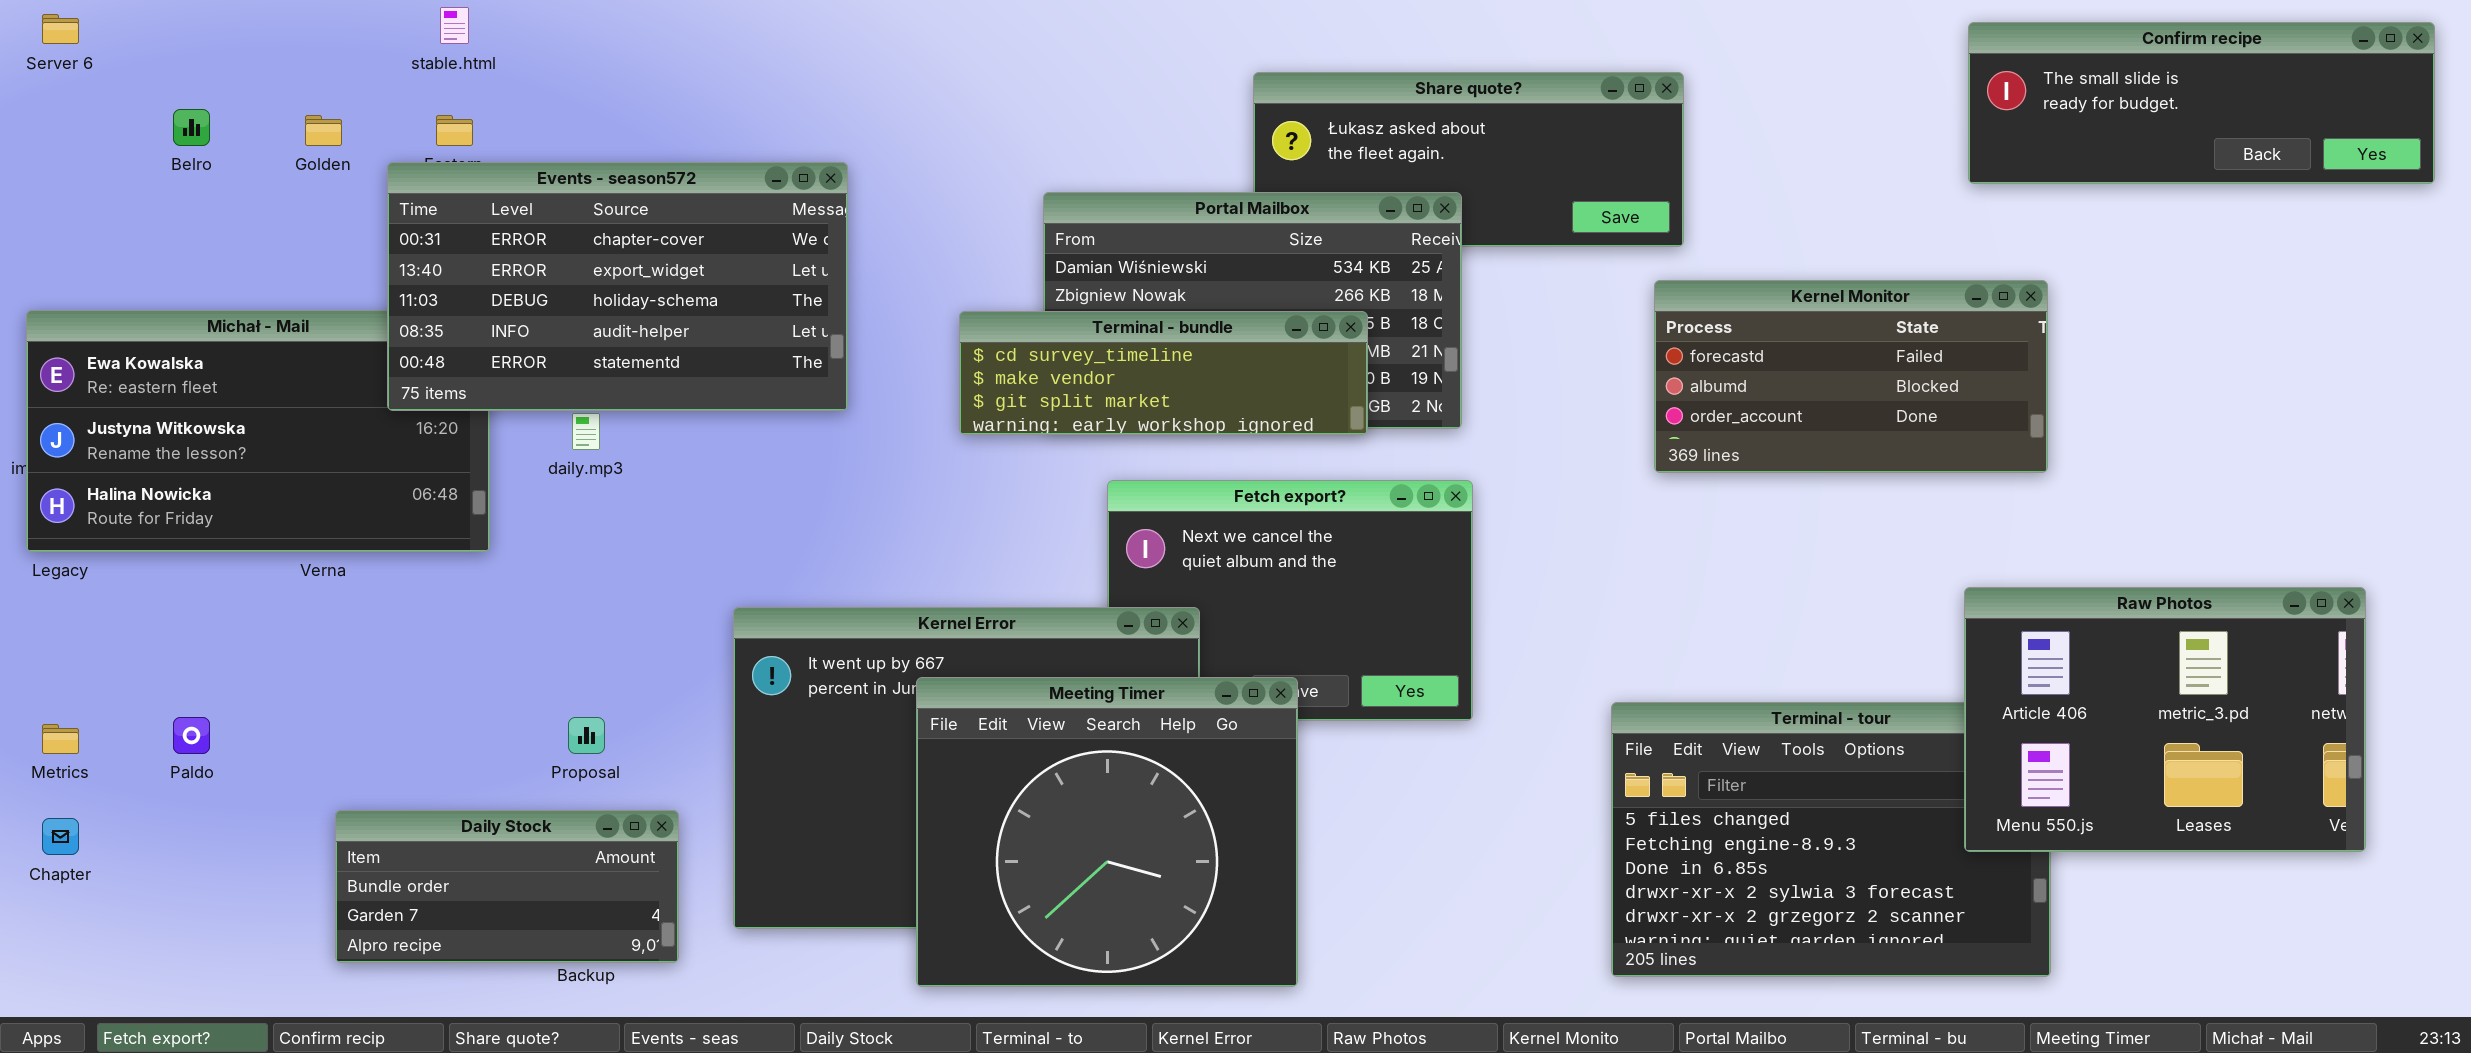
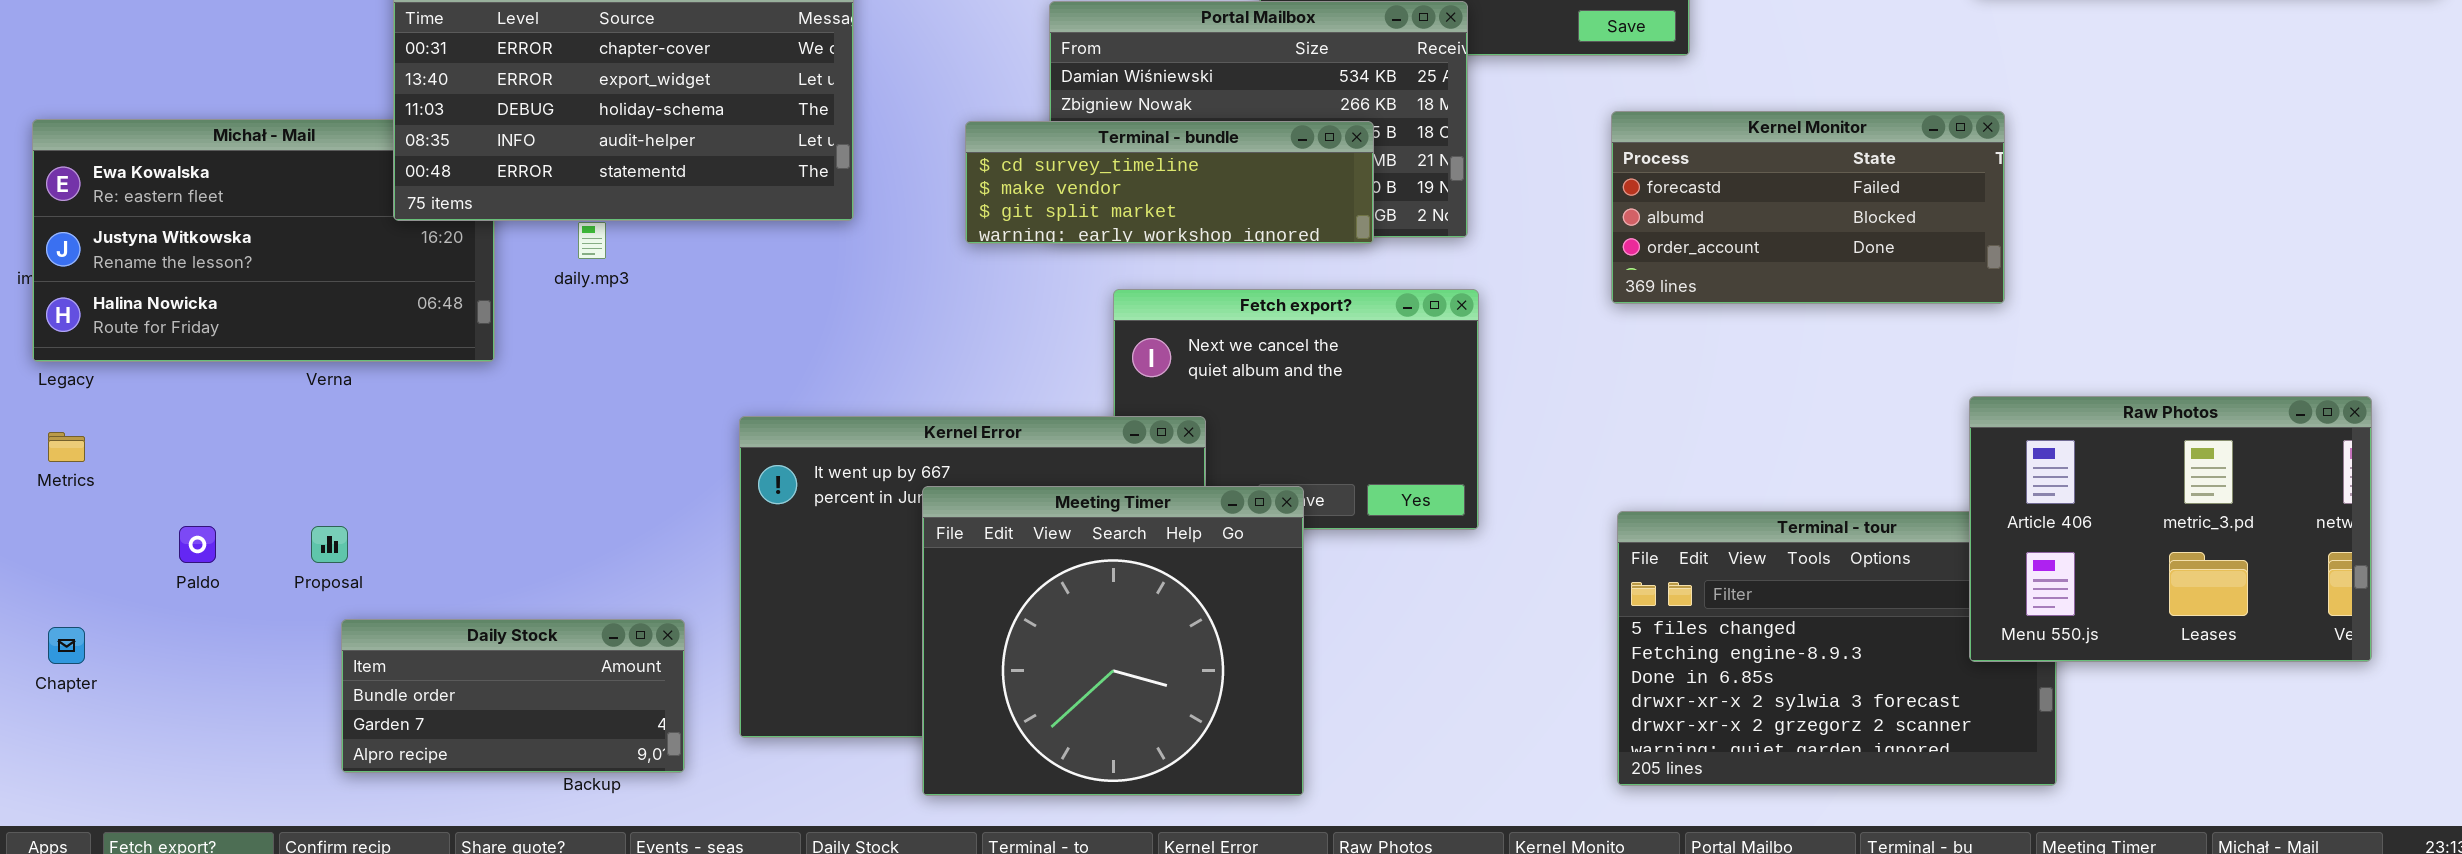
Kernel Monitor: [1654,280,2048,473] -> [1611,111,2005,304], moved
Proposal: [568,717,605,754] -> [311,526,348,563], moved
Metrics: [42,724,79,754] -> [48,432,85,462], moved

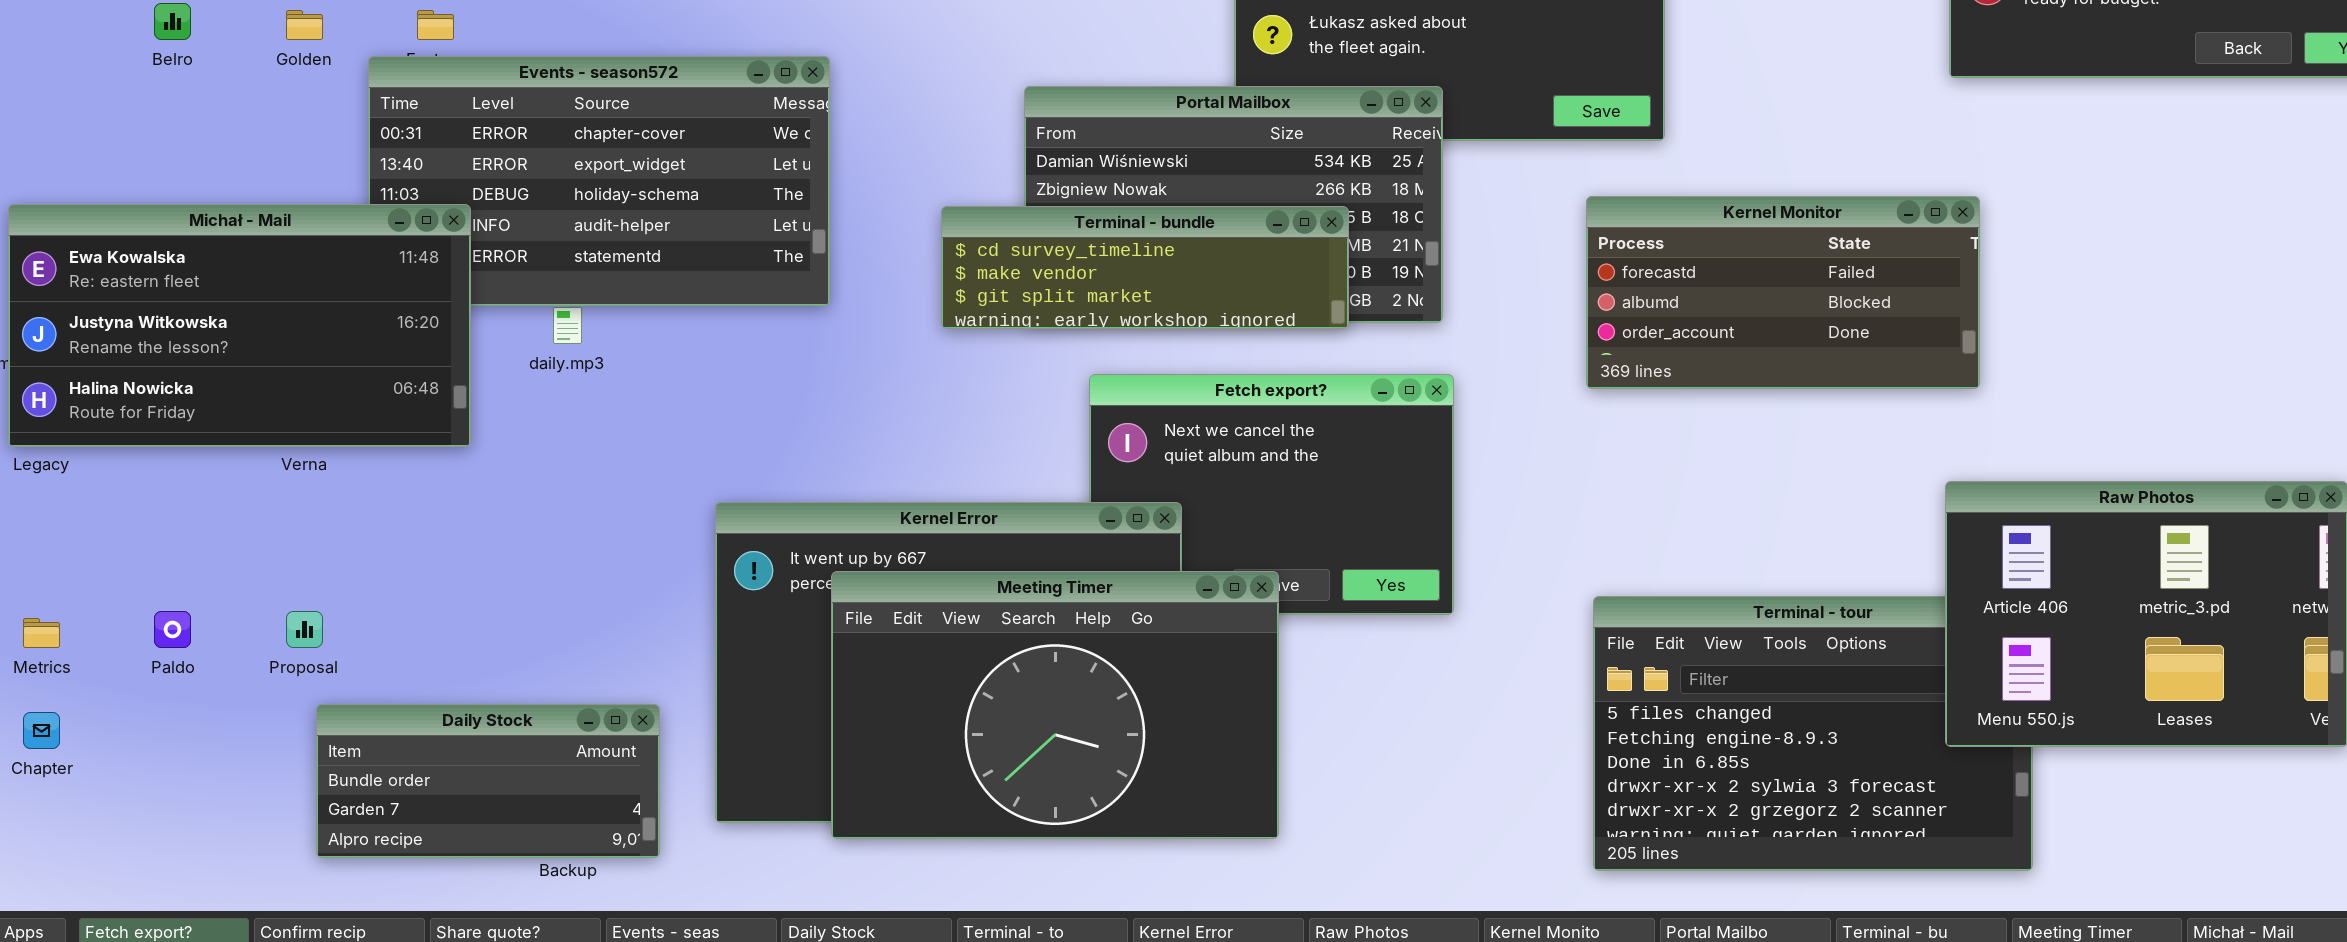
Michał - Mail: [32,119,495,362] -> [8,204,471,447], raised
Metrics: [48,432,85,462] -> [23,618,60,648], moved
Meeting Timer: [922,486,1304,796] -> [831,571,1279,839], resized

